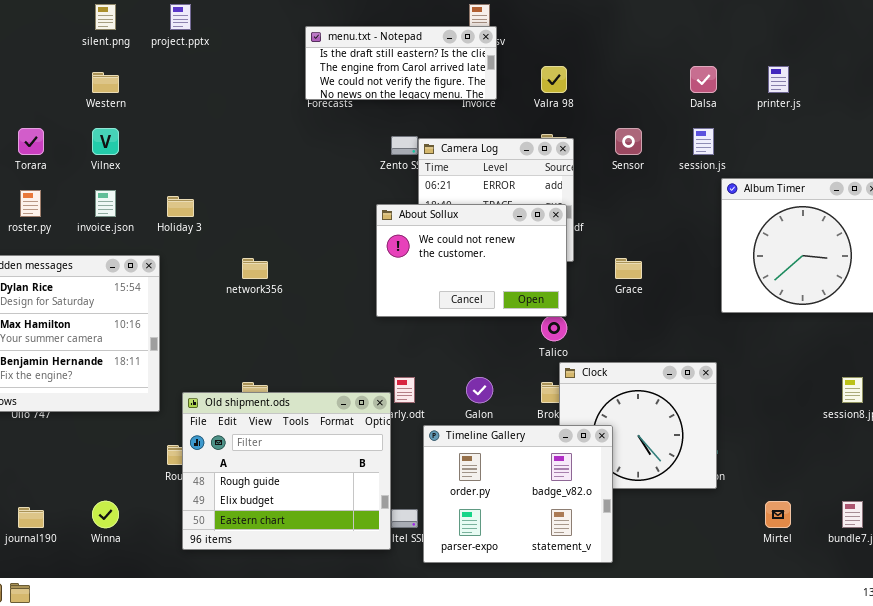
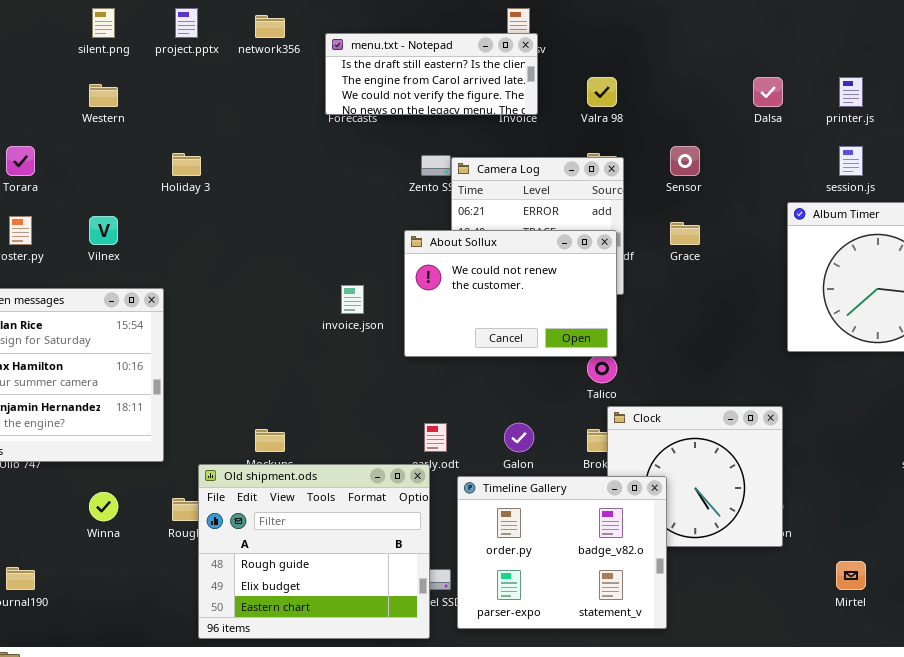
Vilnex: [92,128,119,155] -> [89,216,118,245], moved
session.js: [693,128,714,155] -> [839,146,863,176], moved
invoice.json: [95,190,116,217] -> [341,285,364,314], moved
Holiday 3: [167,196,194,217] -> [172,153,201,176], moved
network356: [242,258,268,279] -> [255,15,285,38], moved
Grace: [615,258,642,279] -> [670,222,700,245], moved
Old shipment.ods: [182,392,391,550] -> [198,464,430,639], moved
Winna: [92,501,119,528] -> [89,492,118,521], moved

